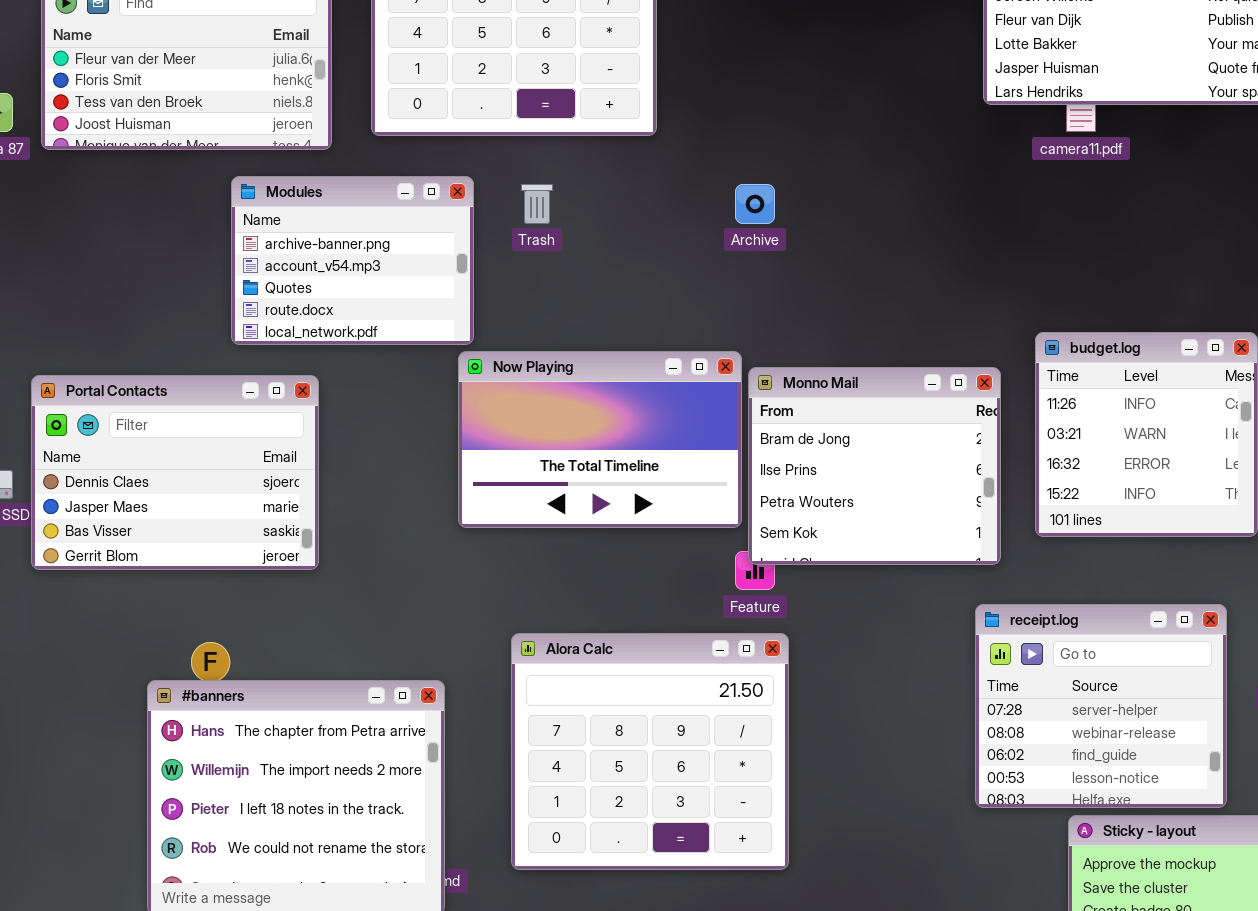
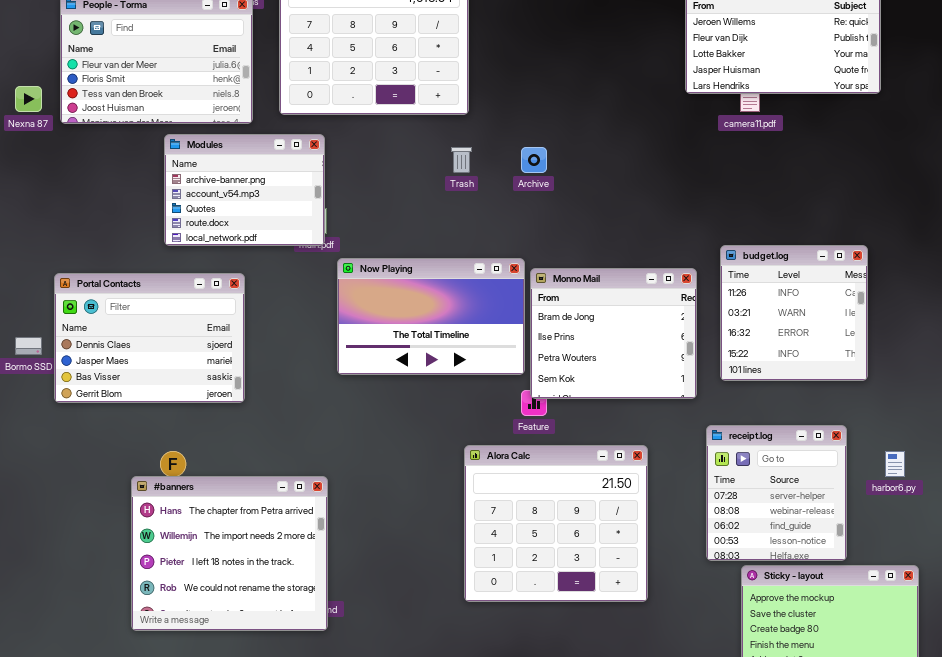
Modules: [231,176,474,345] -> [164,134,325,246], moved
Trash: [521,184,553,224] -> [451,147,472,173], moved
receipt.log: [975,604,1227,808] -> [706,425,847,561], resized
Alora Calc: [511,633,789,870] -> [464,445,648,602], moved

